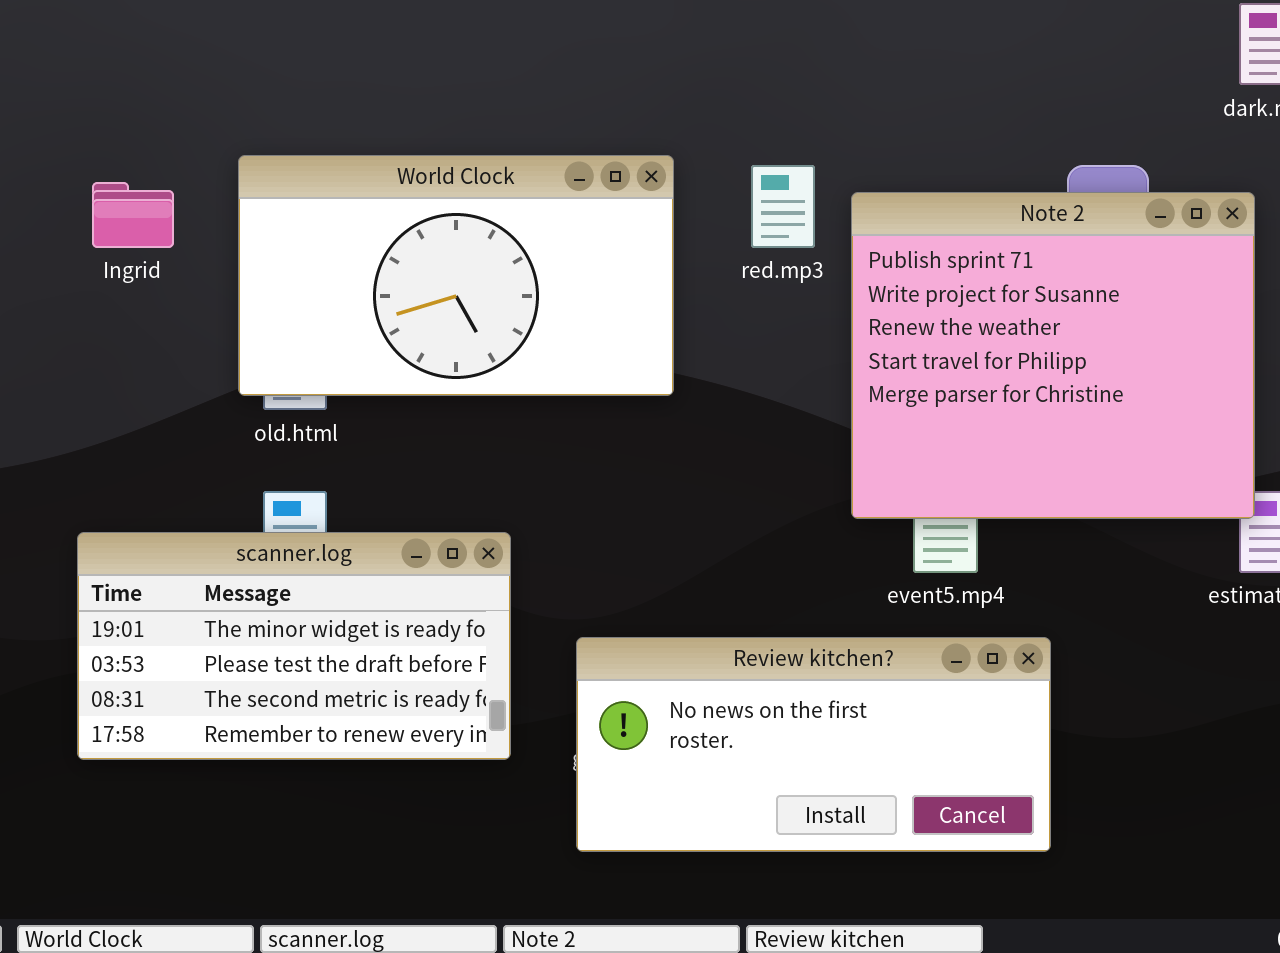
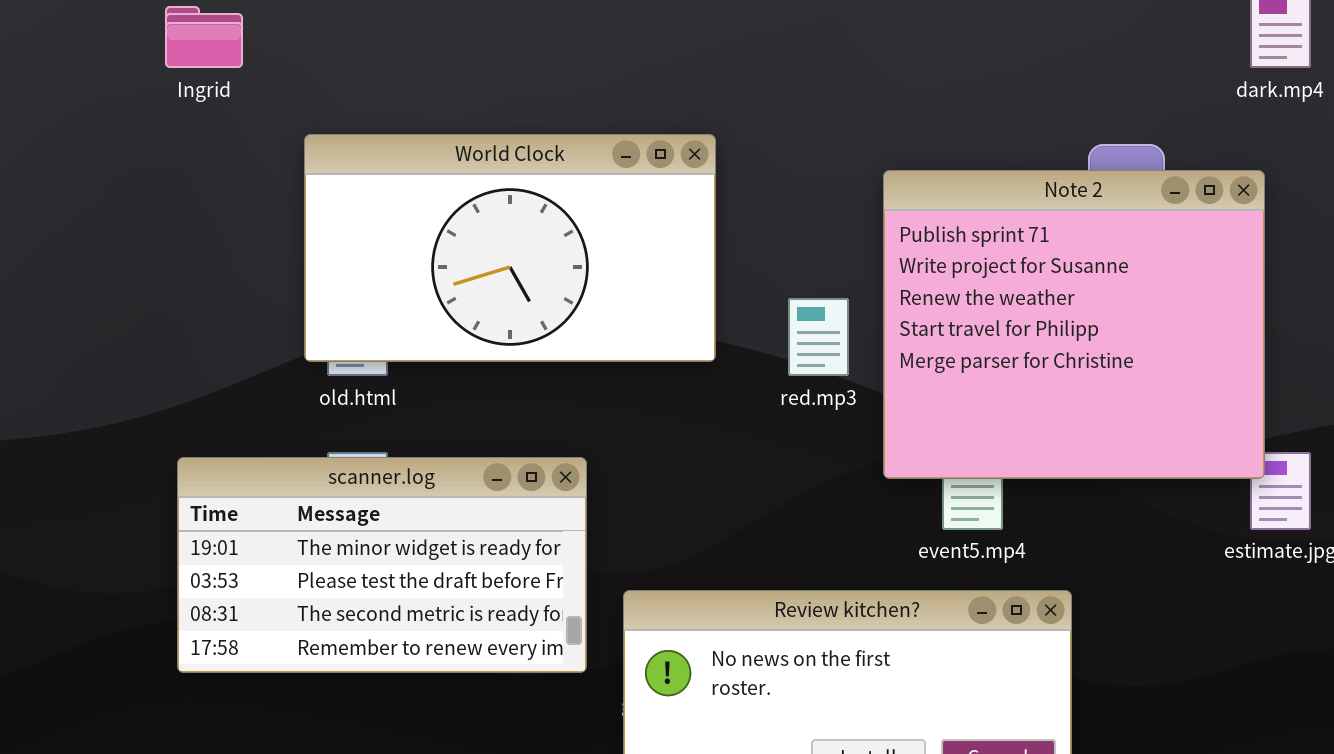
red.mp3: [751,165,815,248] -> [788,298,849,376], moved
Ingrid: [92,182,174,248] -> [165,6,243,68], moved
scanner.log: [77,532,511,760] -> [177,457,587,673], moved

